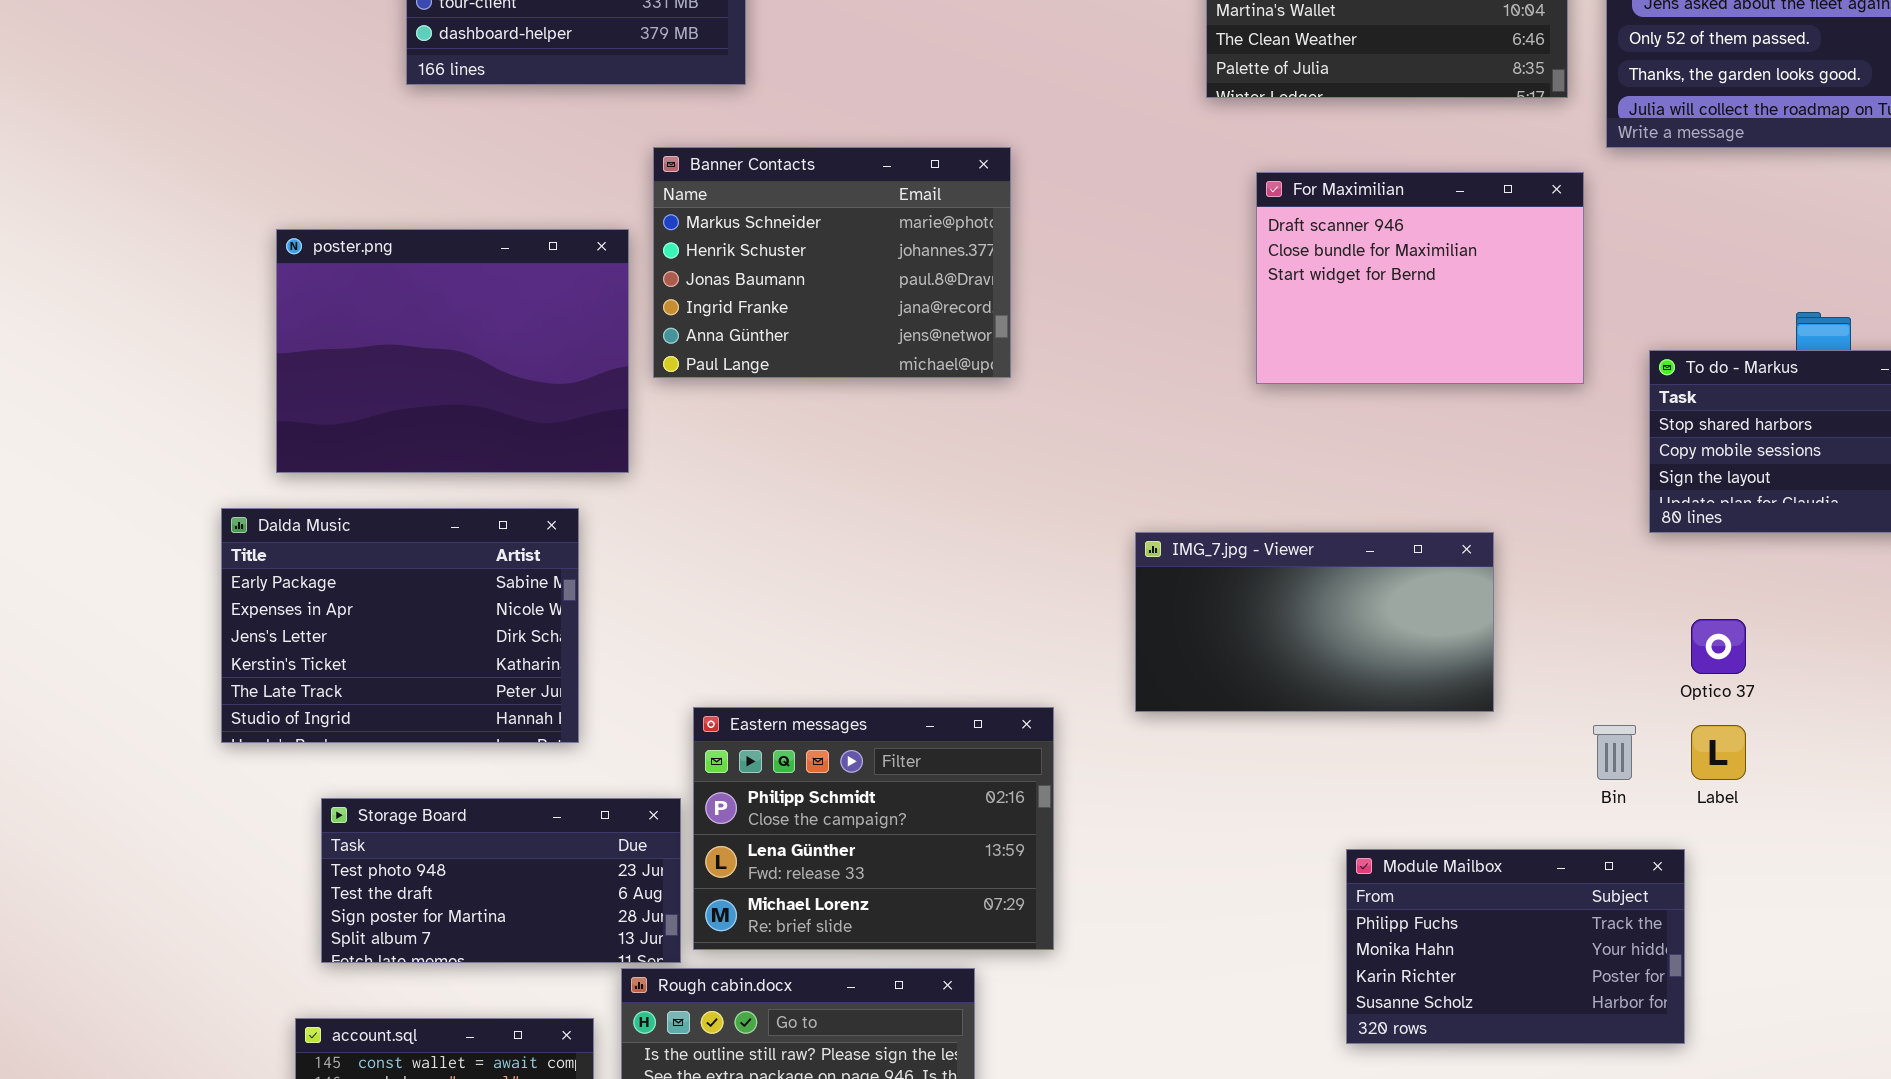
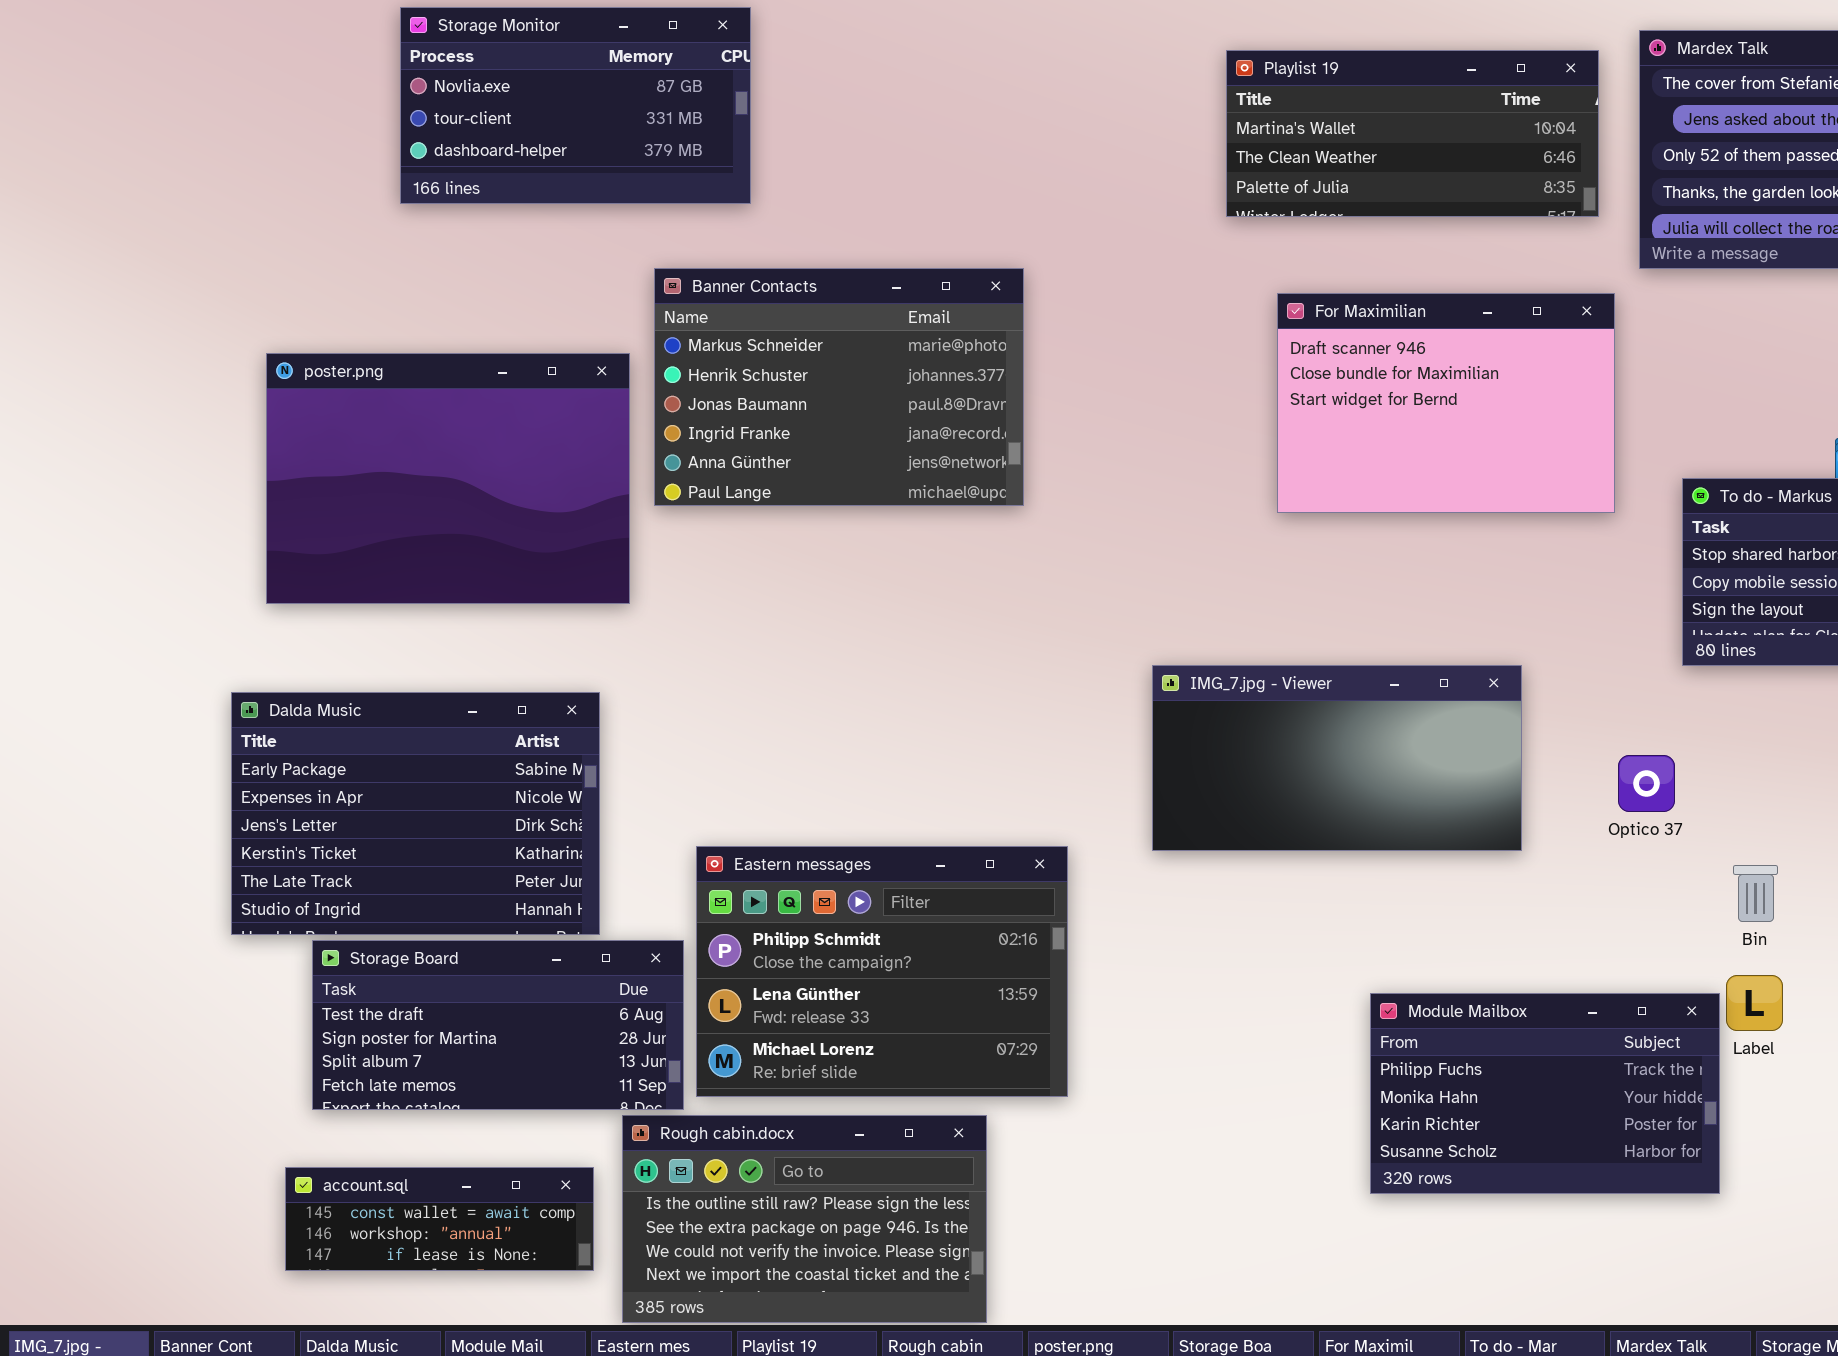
Dalda Music: [221,508,579,743] -> [231,692,600,935], moved
Optico 37: [1691,619,1746,674] -> [1618,755,1675,812], moved
Bin: [1593,725,1636,780] -> [1733,865,1778,922], moved
Label: [1691,725,1746,780] -> [1726,975,1783,1031], moved
Storage Board: [321,798,681,963] -> [312,940,684,1110], scrolled down 1 row

